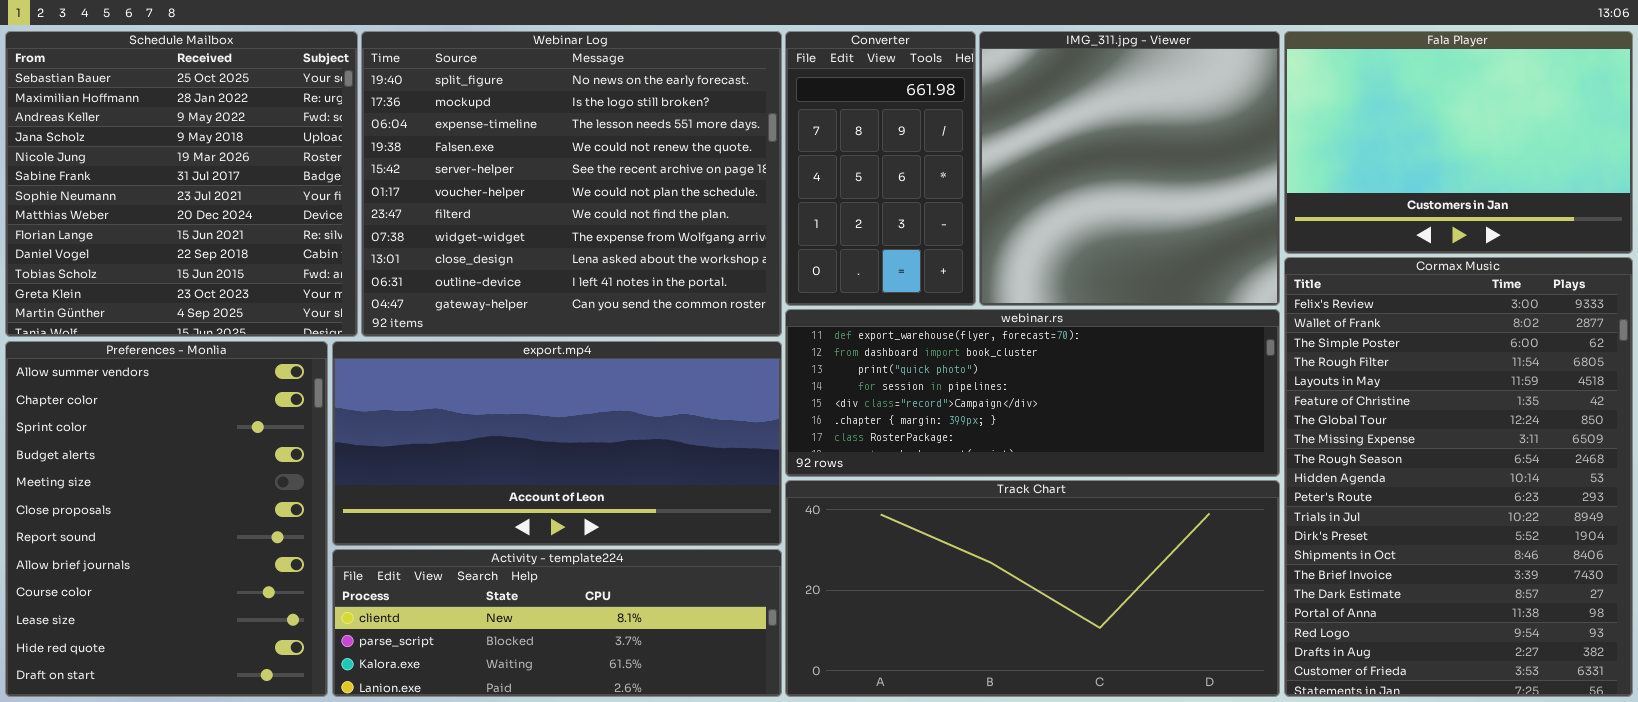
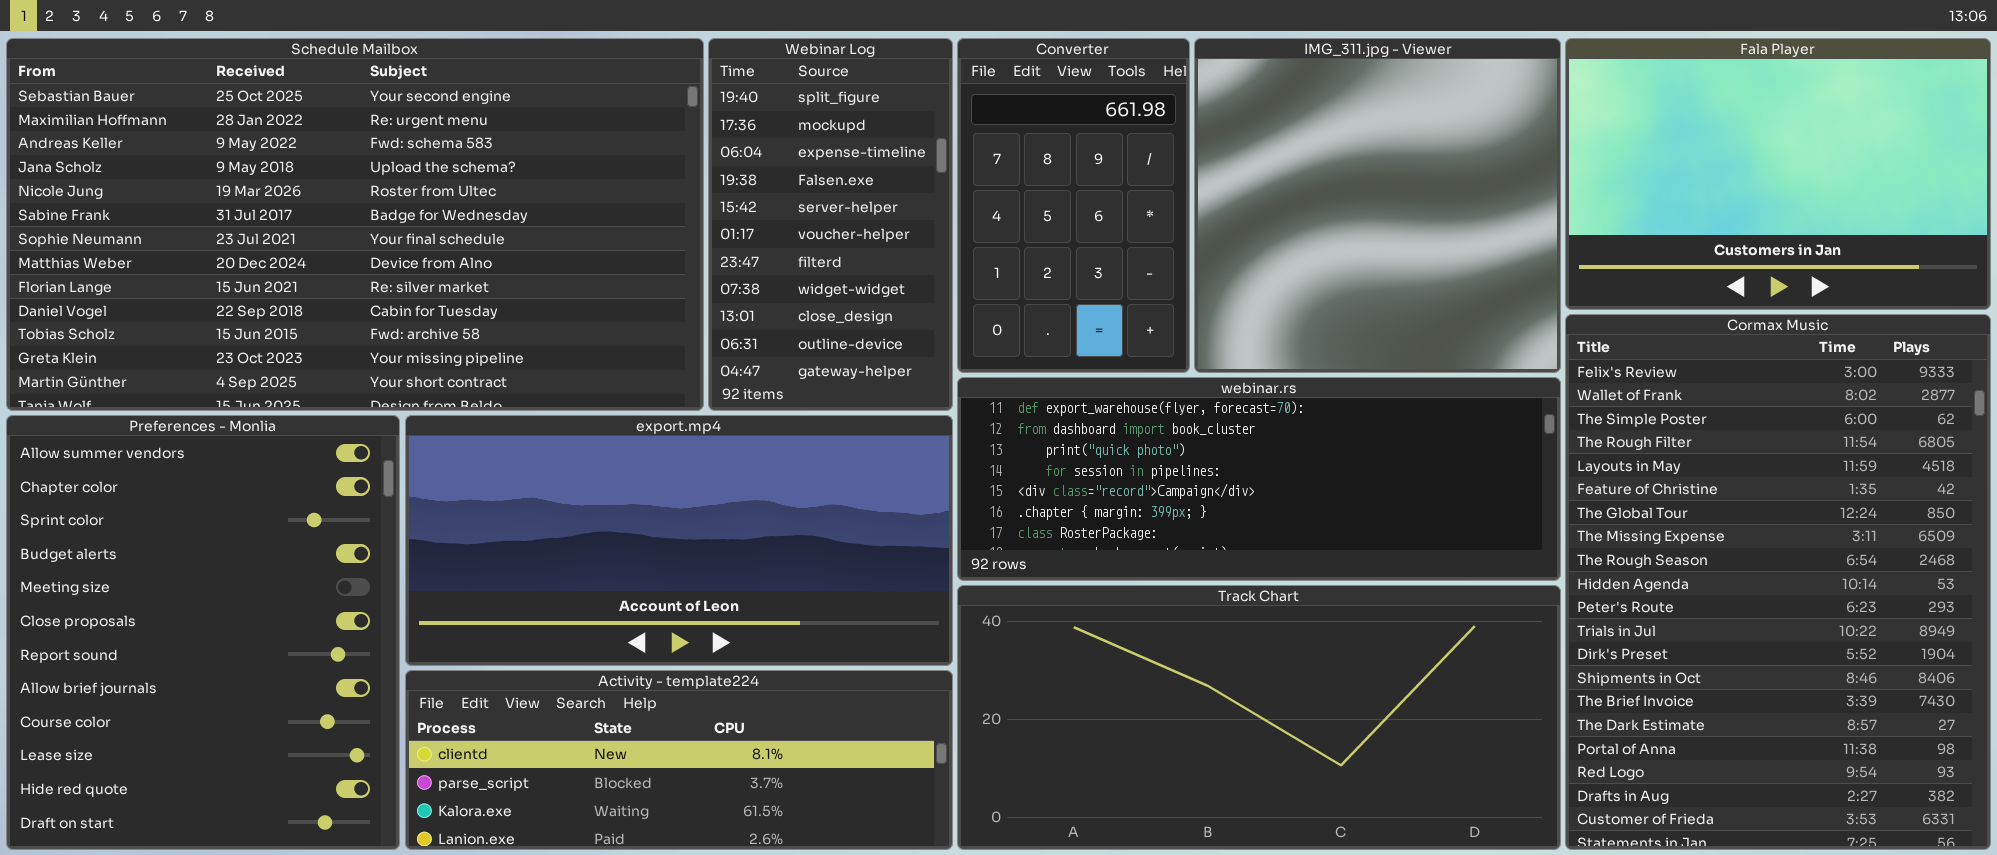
Schedule Mailbox: [5,31,358,337] -> [6,38,704,411], resized
Webinar Log: [361,31,782,337] -> [708,38,953,411], resized

